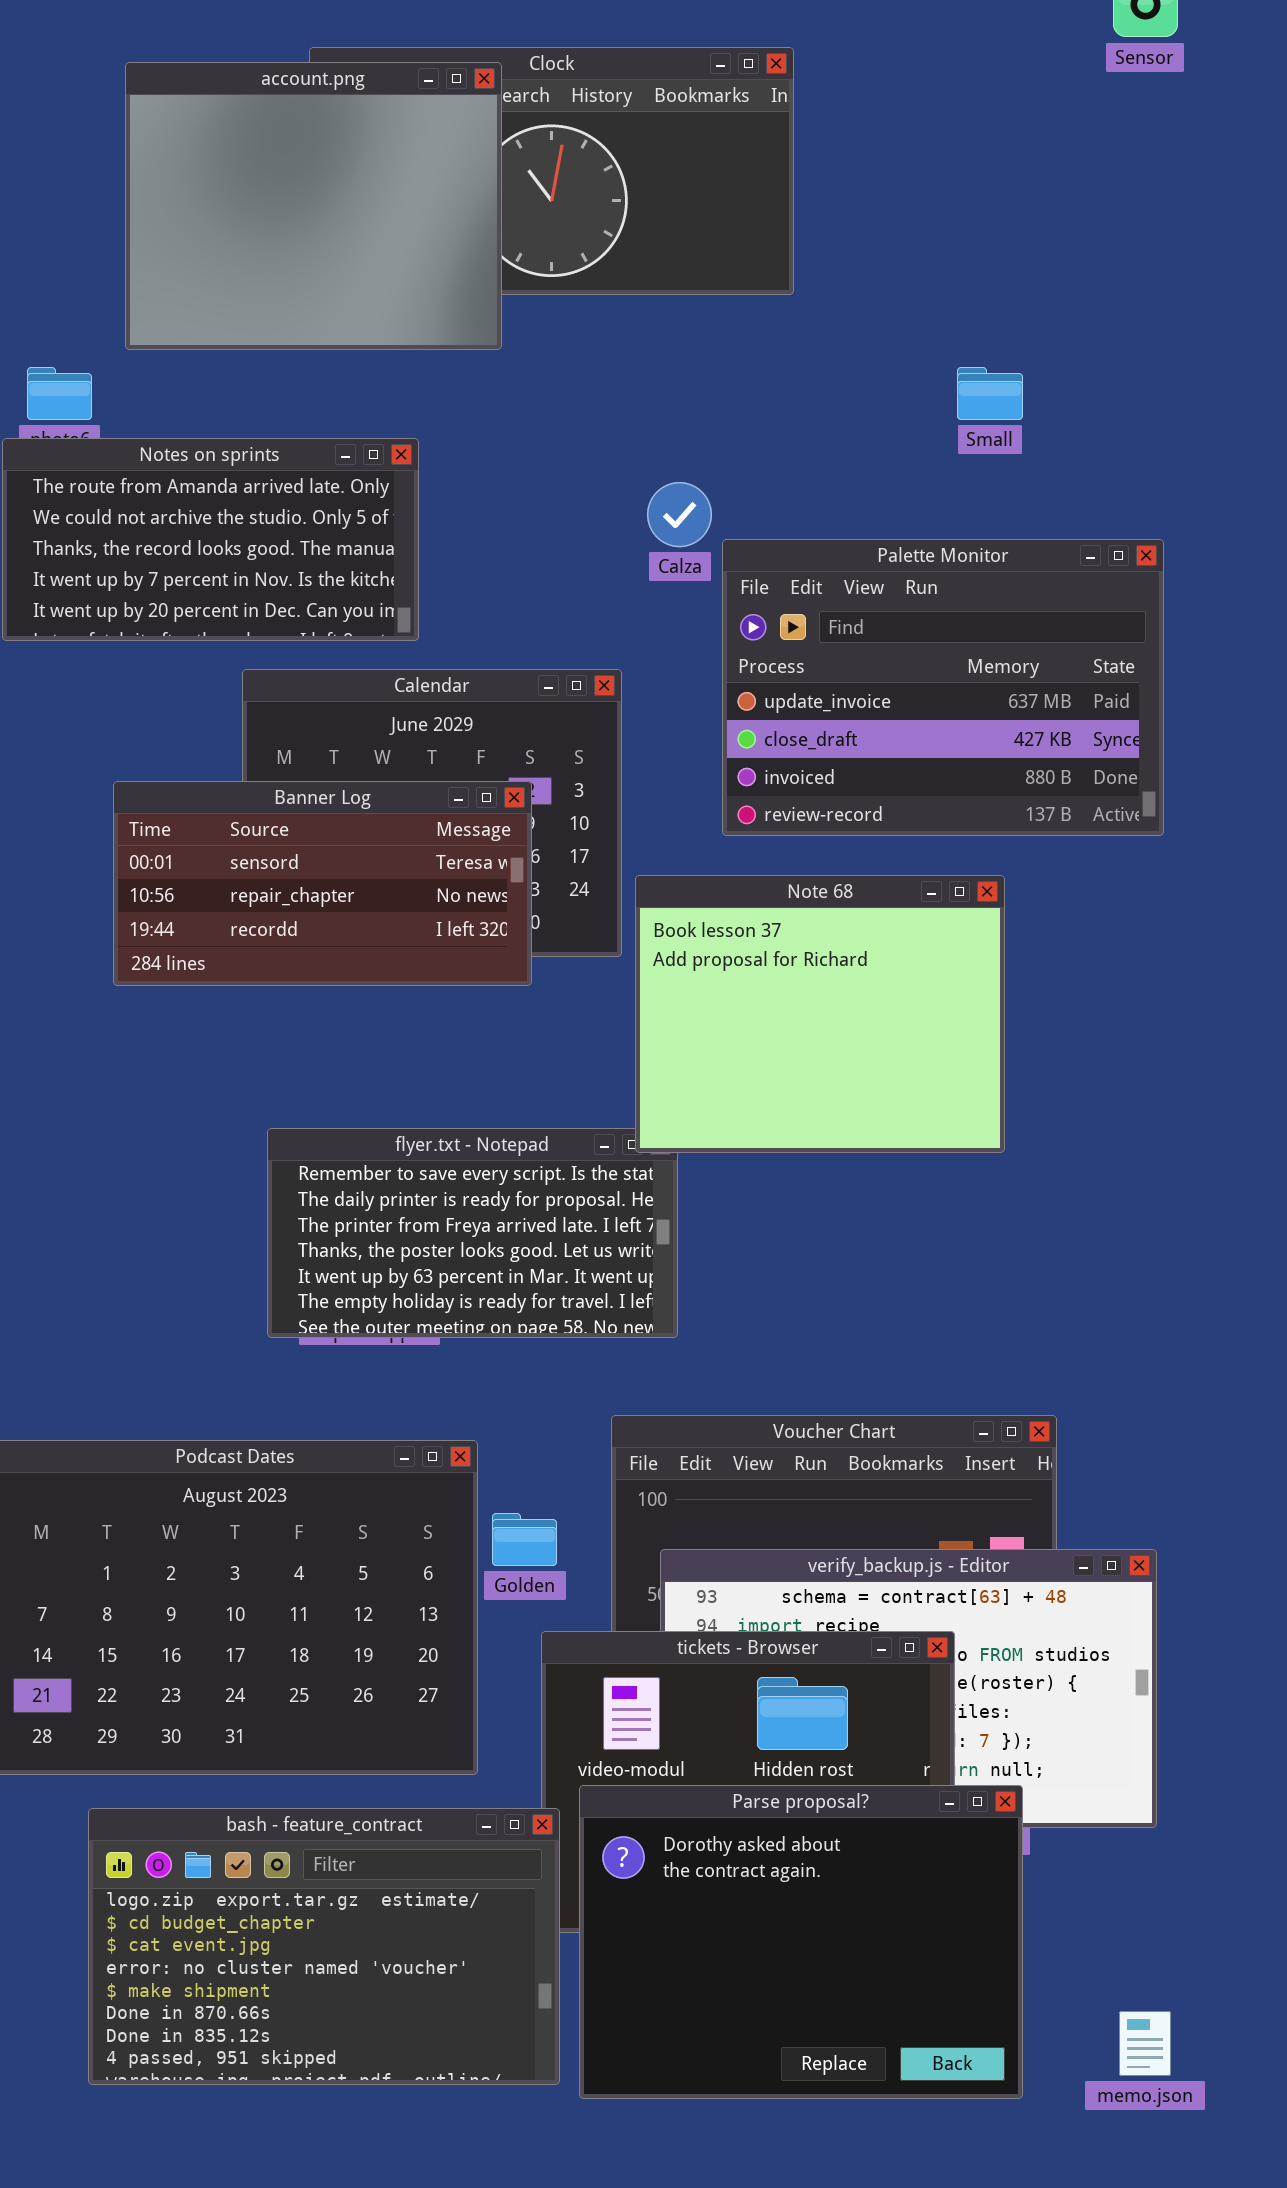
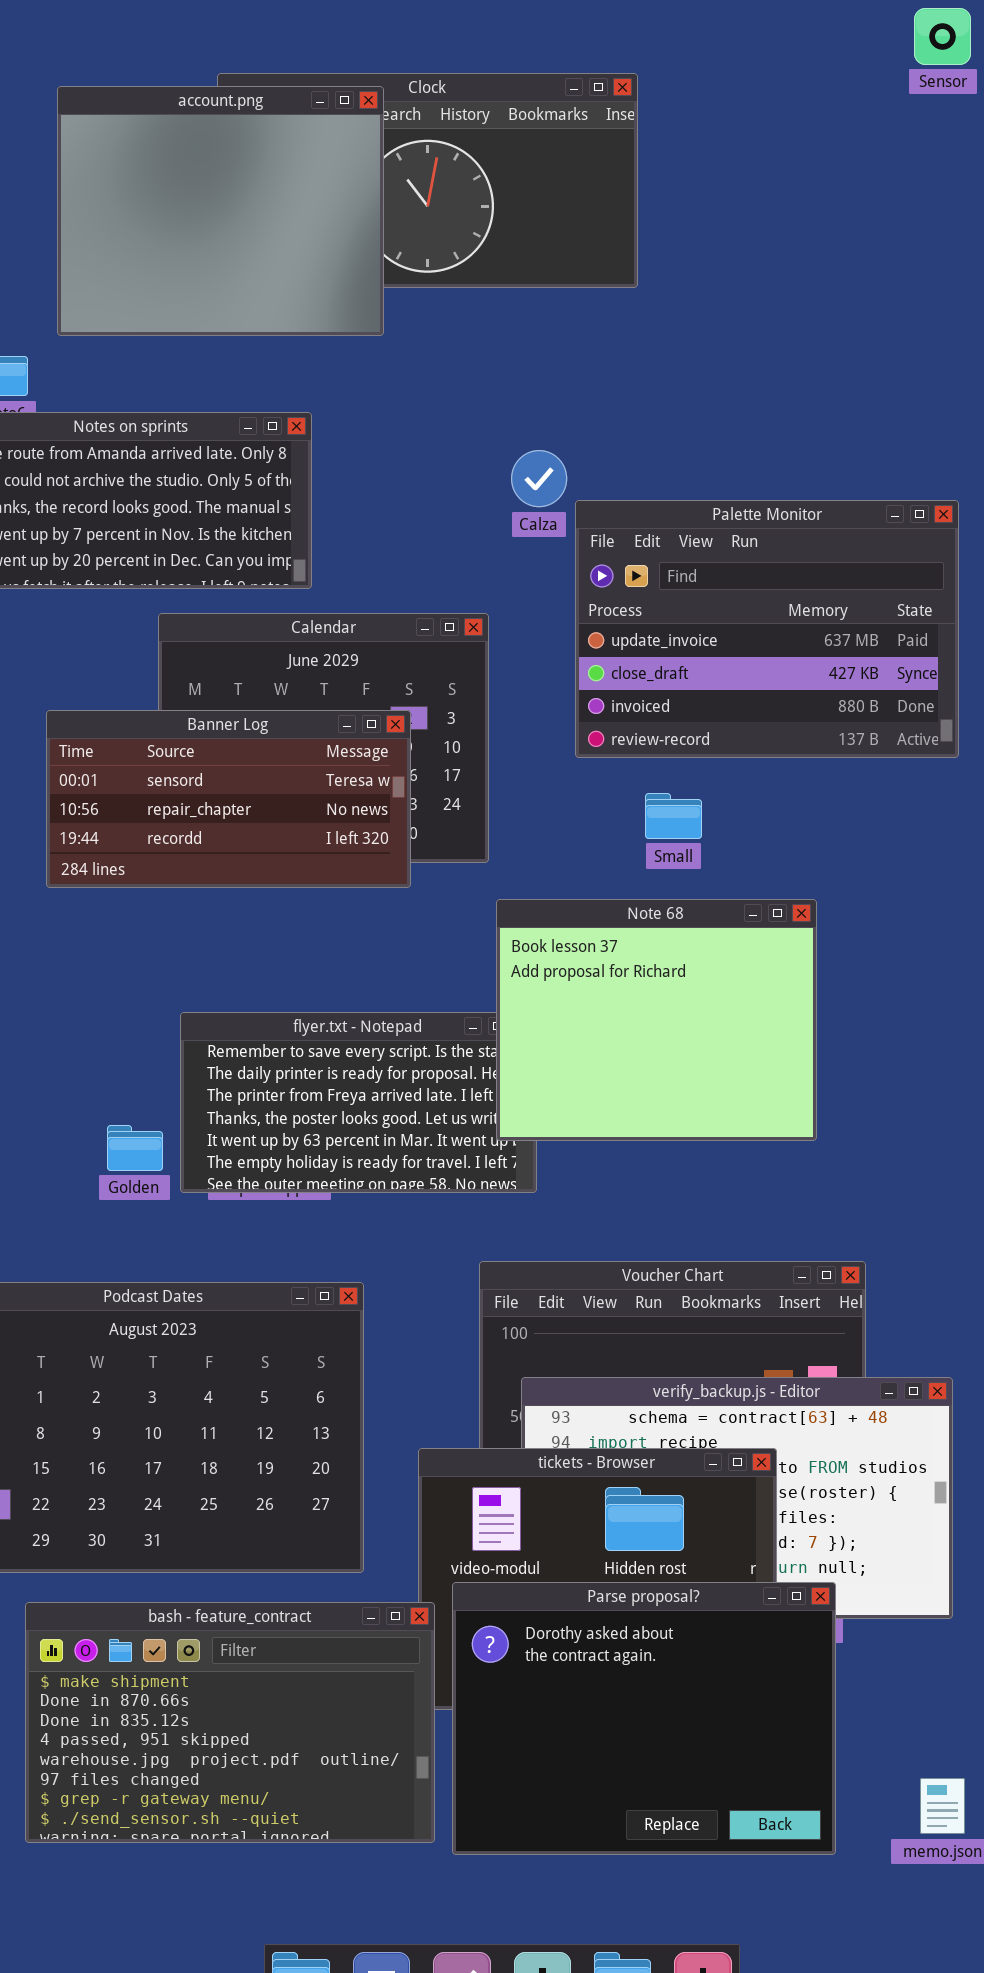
Small: [957,367,1023,420] -> [645,793,702,839], moved
Note 68: [635,875,1005,1153] -> [496,899,817,1141], moved
Golden: [492,1513,557,1566] -> [107,1125,163,1171], moved
bash - feature_contract: [88,1808,560,2085] -> [25,1602,435,1843], scrolled down 4 rows

